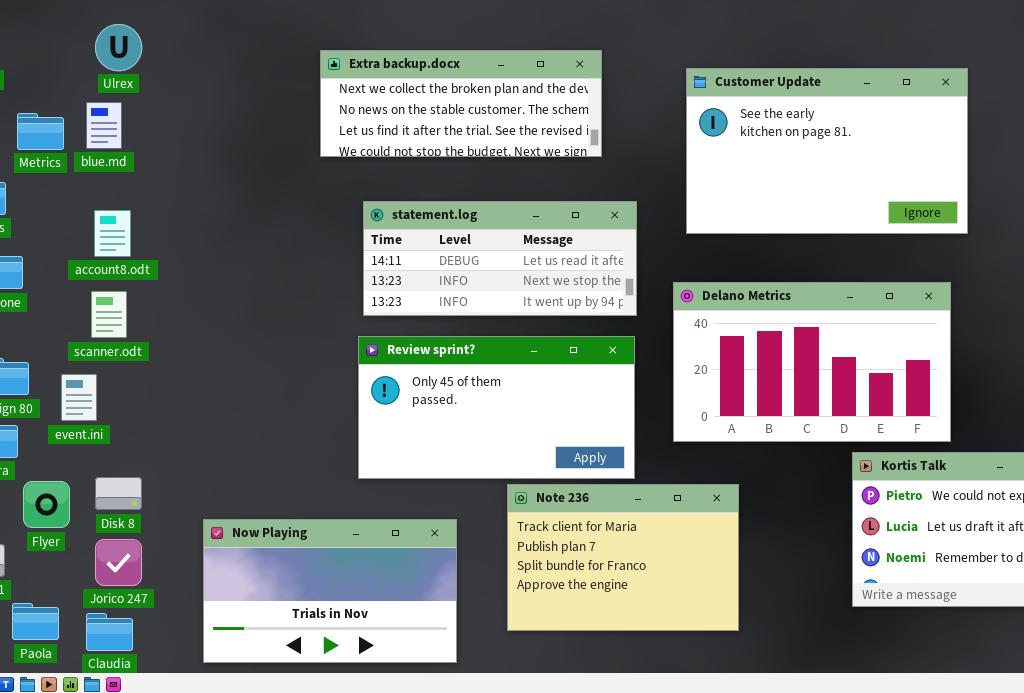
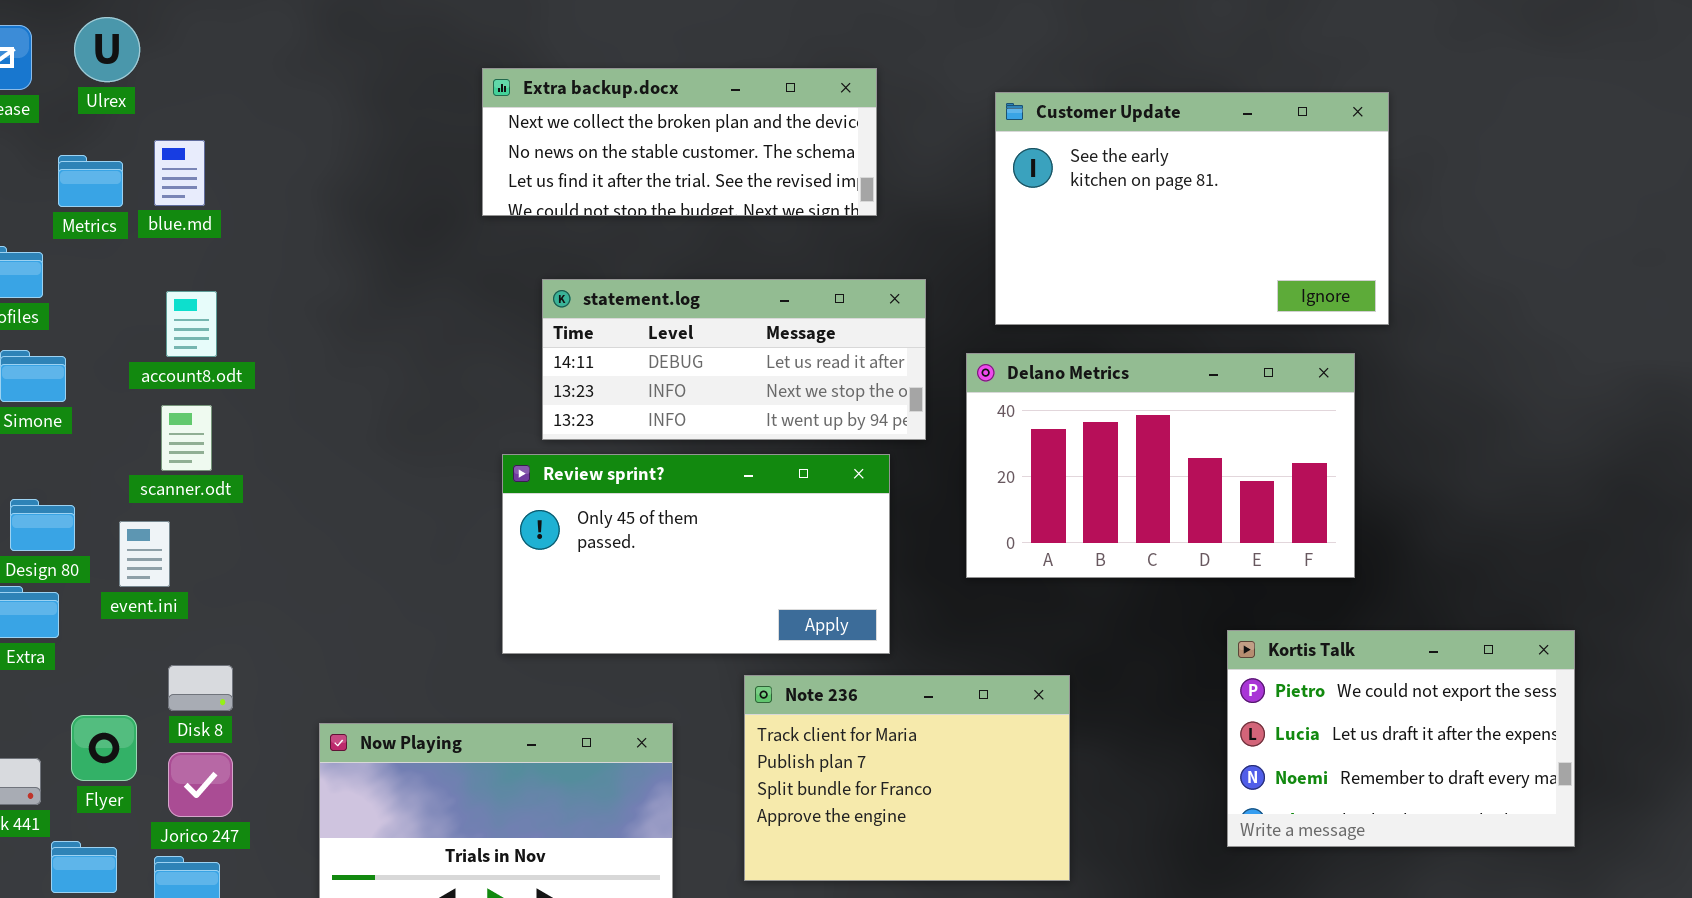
Ulrex: [95,24,142,71] -> [74,17,140,82], moved
Delano Metrics: [673,282,951,442] -> [966,353,1355,578], moved
Review sprint?: [358,336,635,479] -> [502,454,890,654], moved
Flyer: [23,481,70,528] -> [71,715,137,781], moved

